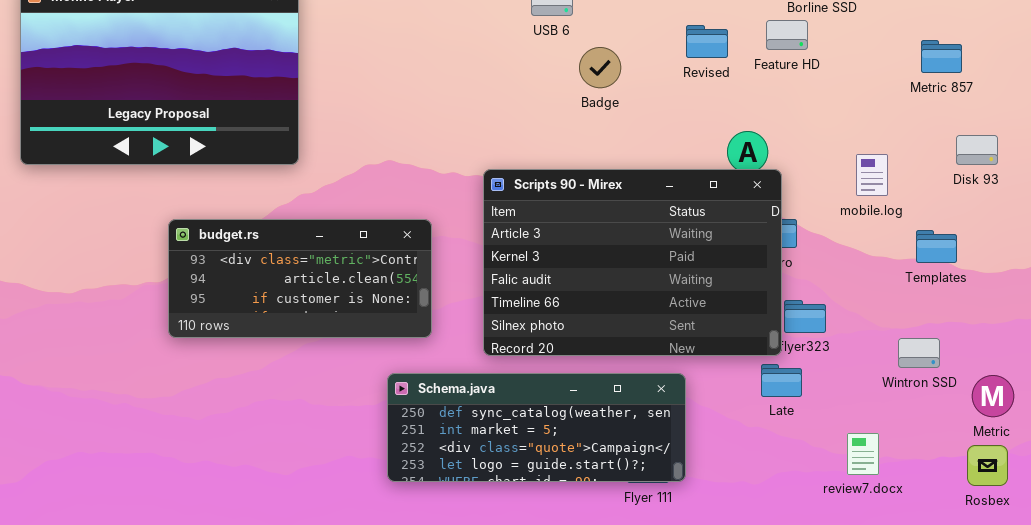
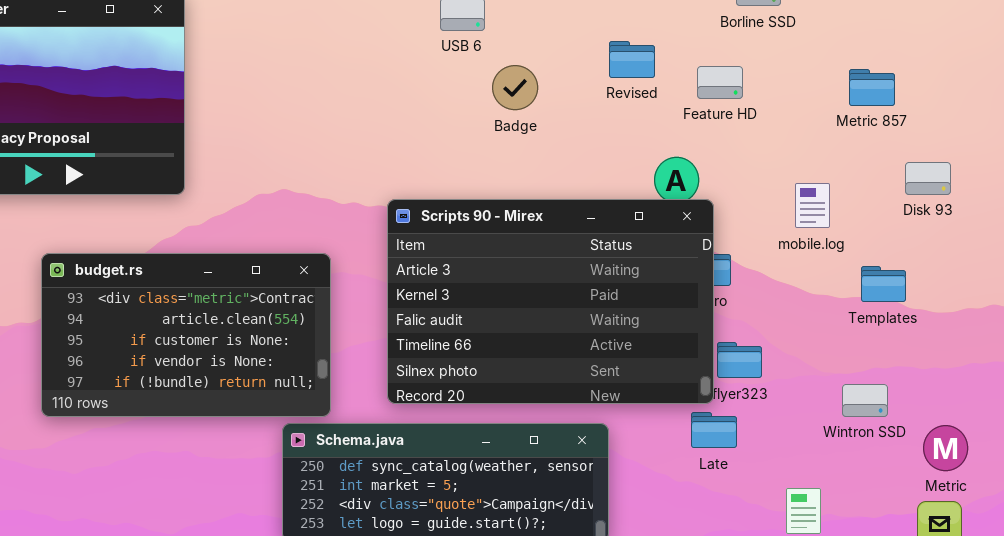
Feature HD: [766,20,808,50] -> [697,66,743,99], moved
Metric 857: [921,40,962,73] -> [849,69,895,106], moved
budget.rs: [168,219,432,338] -> [41,253,331,417], resized

